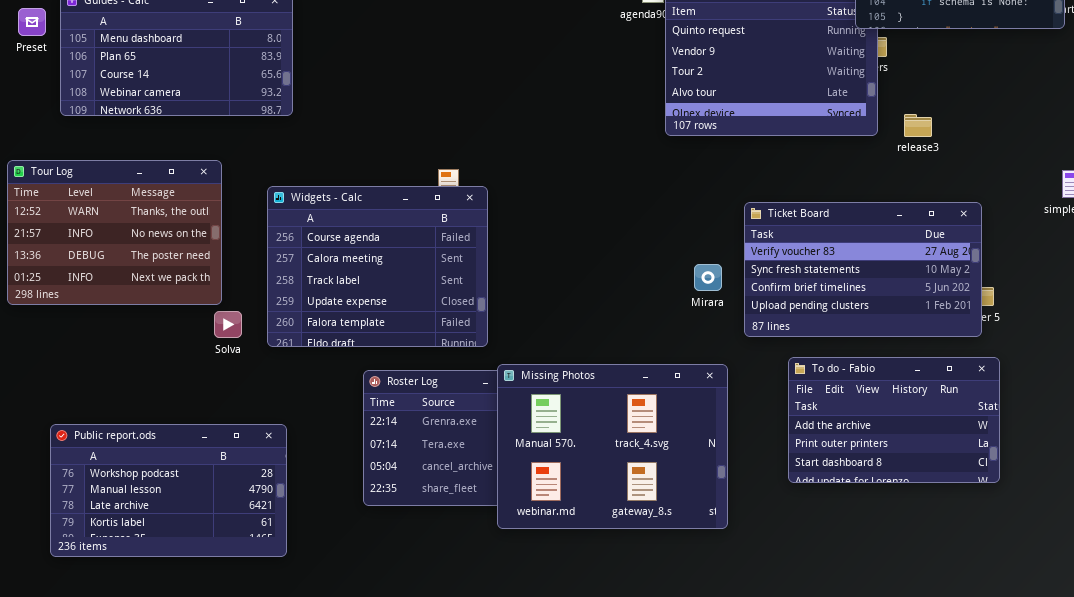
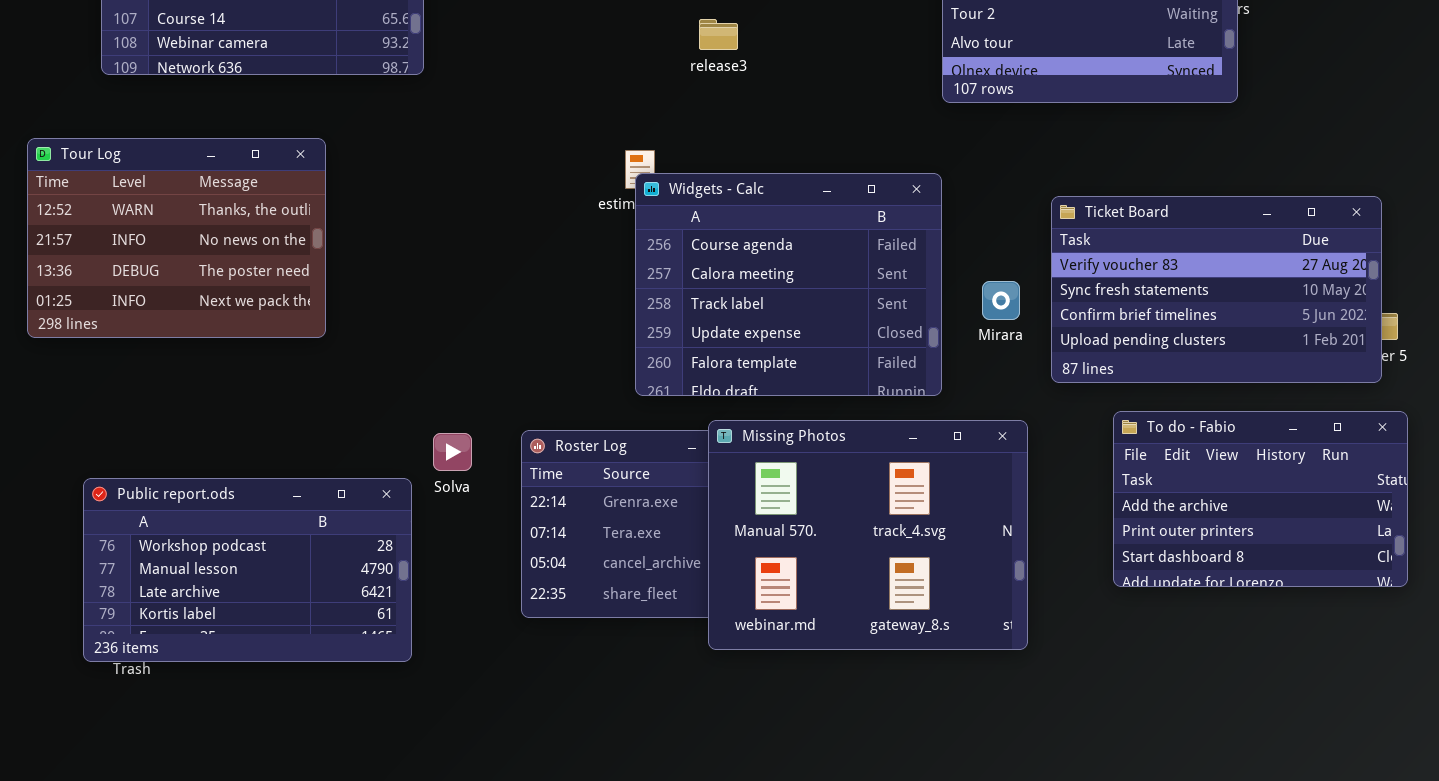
release3: [904,114,932,137] -> [699,19,738,50], moved
Widgets - Calc: [267,186,488,347] -> [635,173,942,396], moved
Solva: [214,311,242,338] -> [433,433,472,471], moved
Public report.ods: [50,424,287,557] -> [83,478,412,662], moved

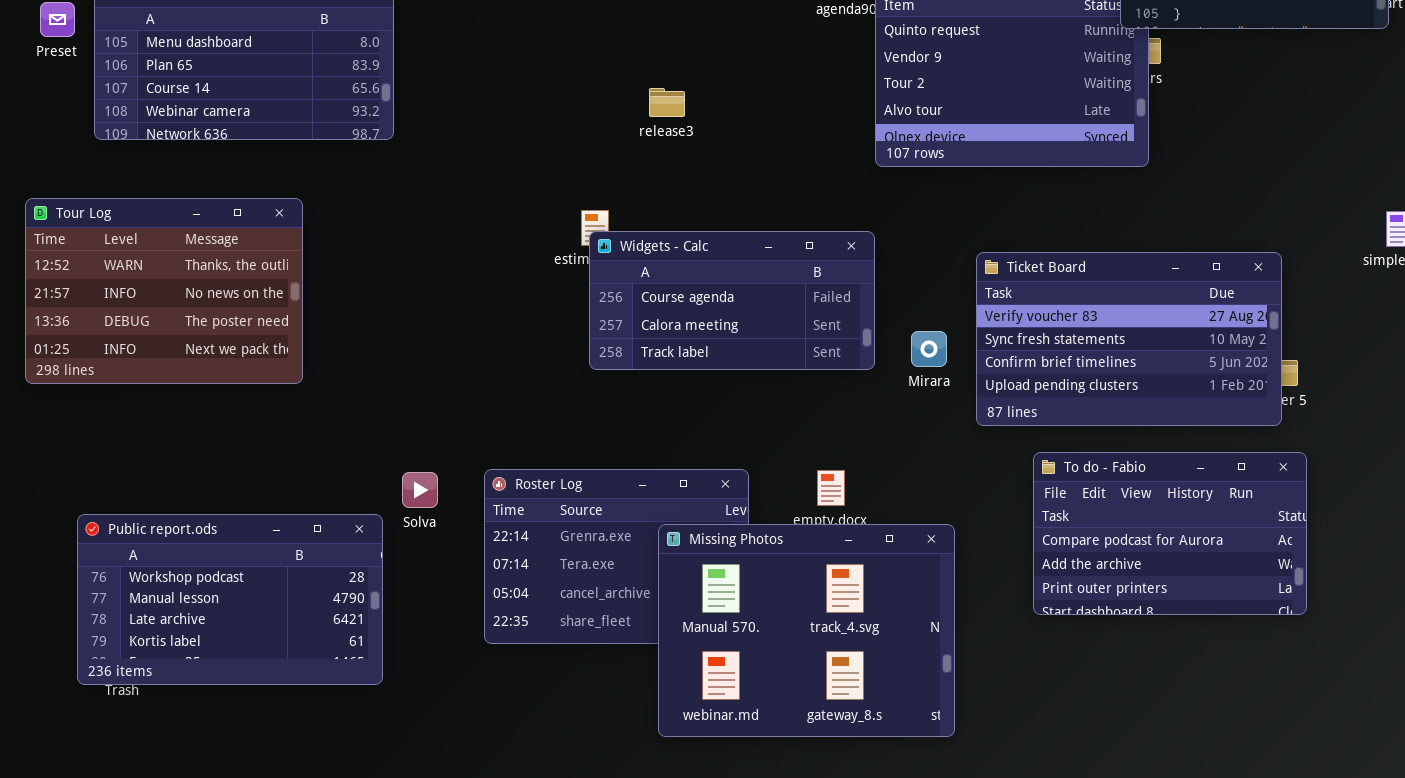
Widgets - Calc: [635,173,942,396] -> [589,231,875,370], resized
To do - Fabio: [1113,411,1408,587] -> [1033,452,1307,615], scrolled up 1 row
Missing Photos: [708,420,1028,650] -> [658,524,955,737], moved

